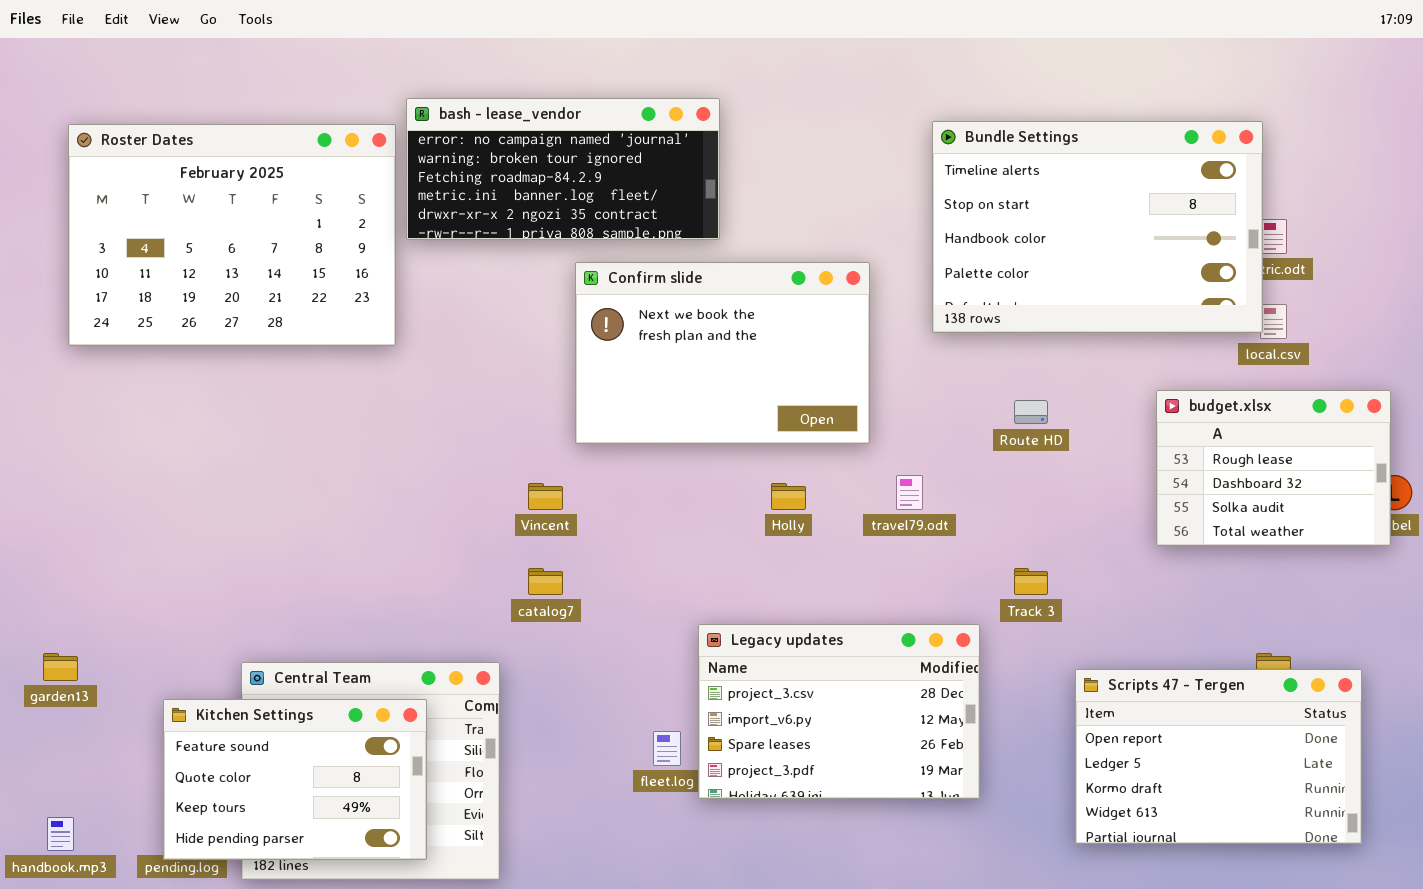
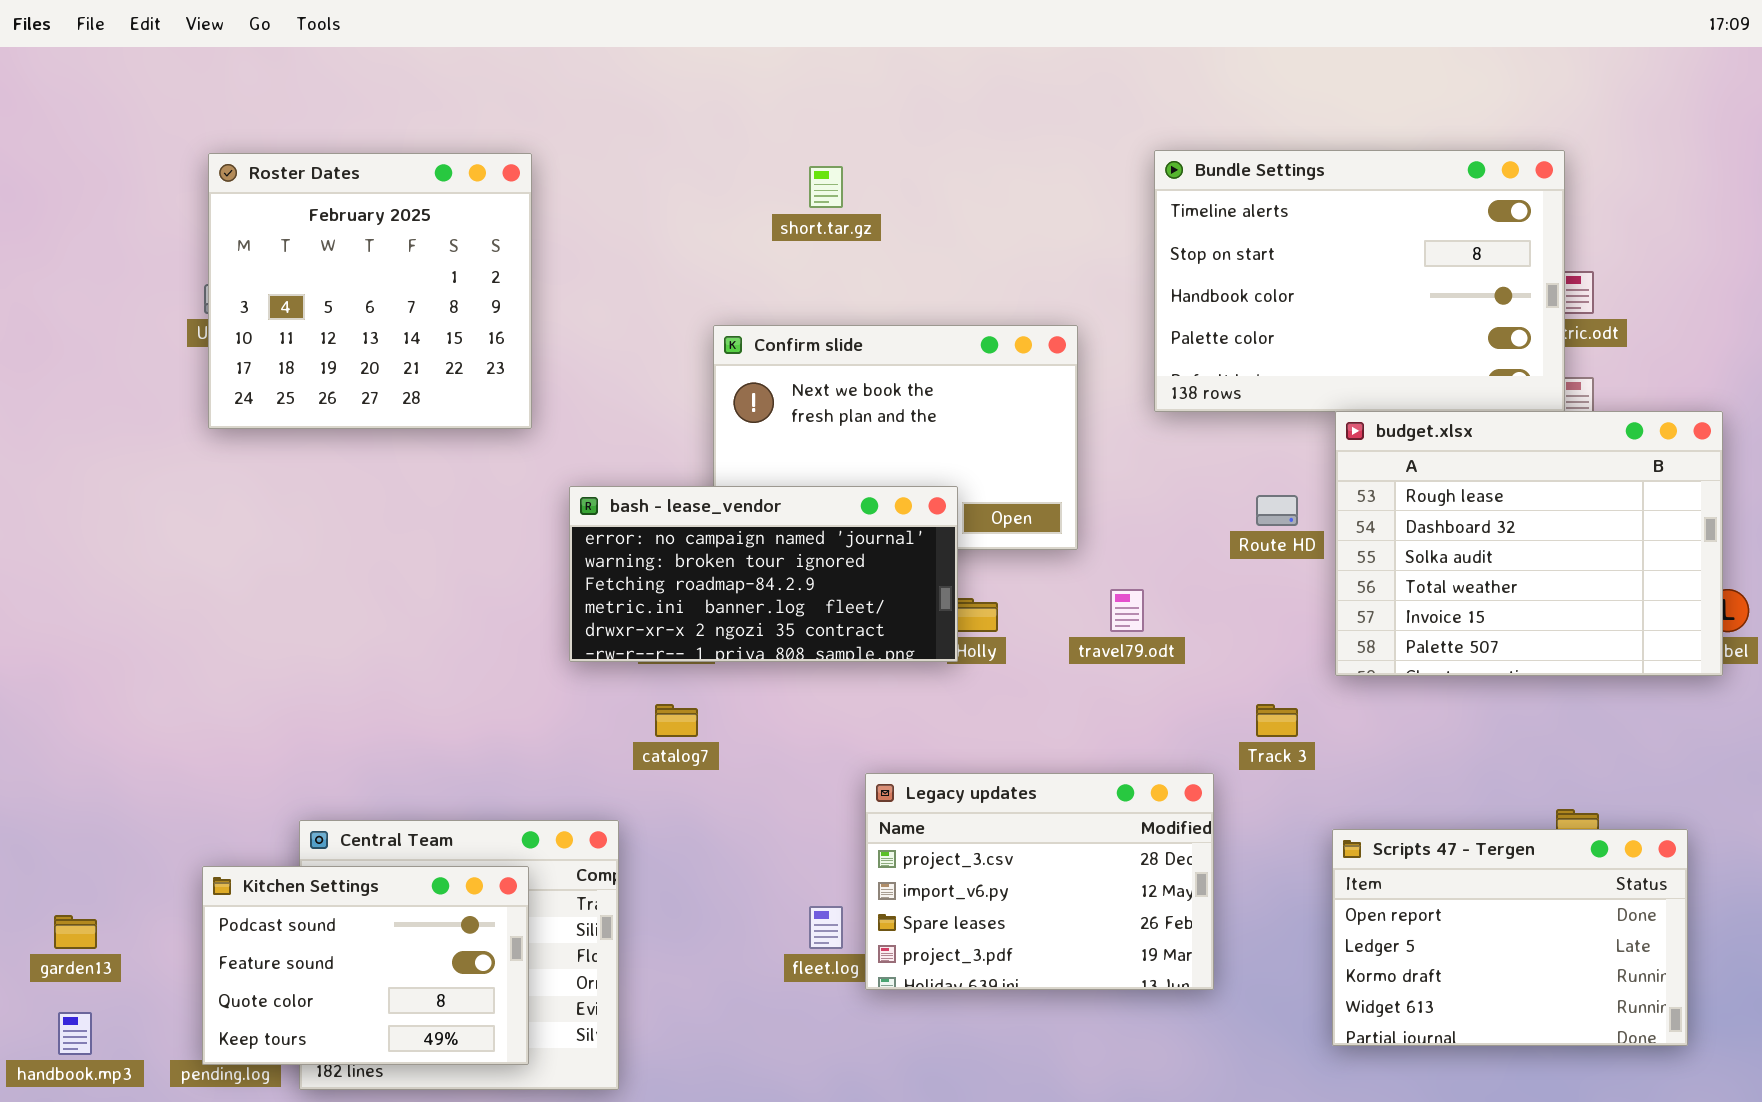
bash - lease_vendor: [406,98,720,240] -> [569,486,958,662], moved
Roster Dates: [68,124,396,346] -> [208,153,532,429], moved, resized
budget.xlsx: [1156,390,1391,546] -> [1335,411,1723,676], resized
garden13: [43,653,78,681] -> [54,915,97,949], moved
Kitchen Settings: [163,699,427,860] -> [202,866,529,1065], scrolled up 1 row

